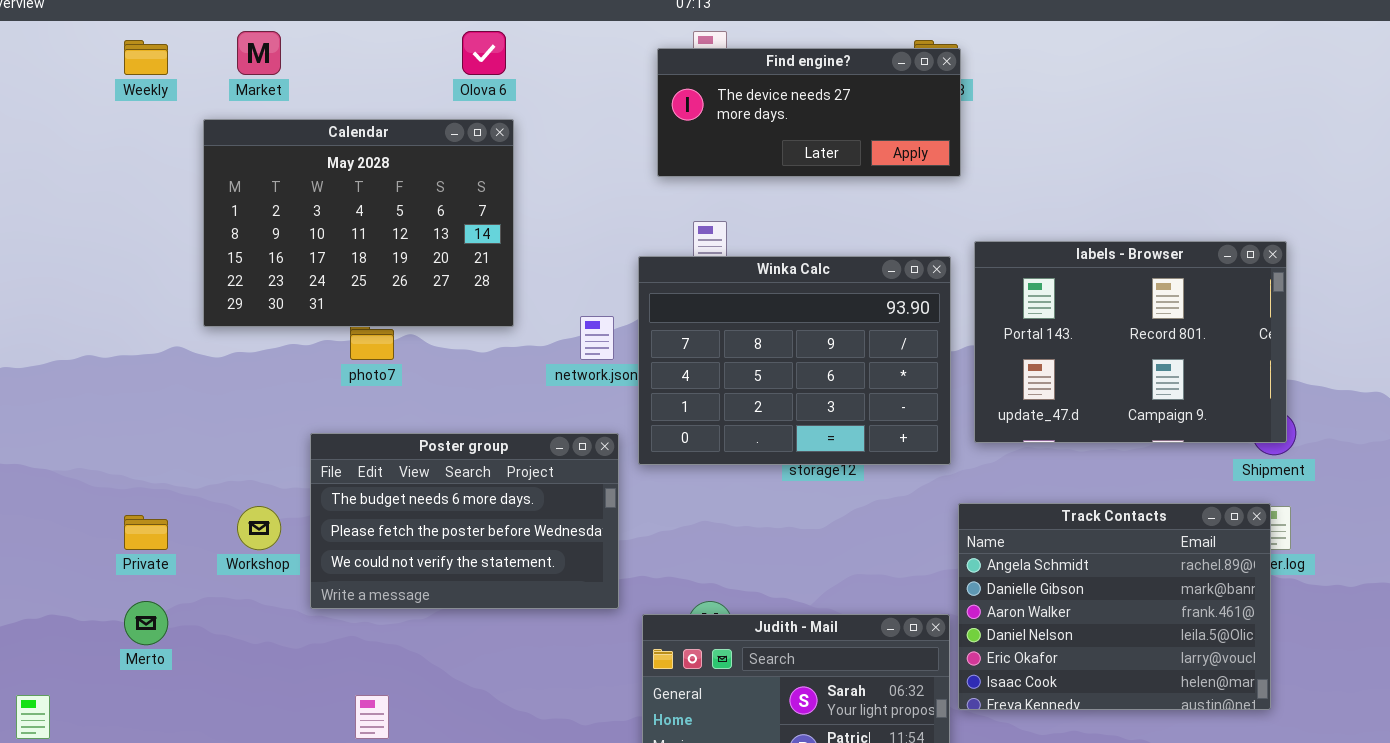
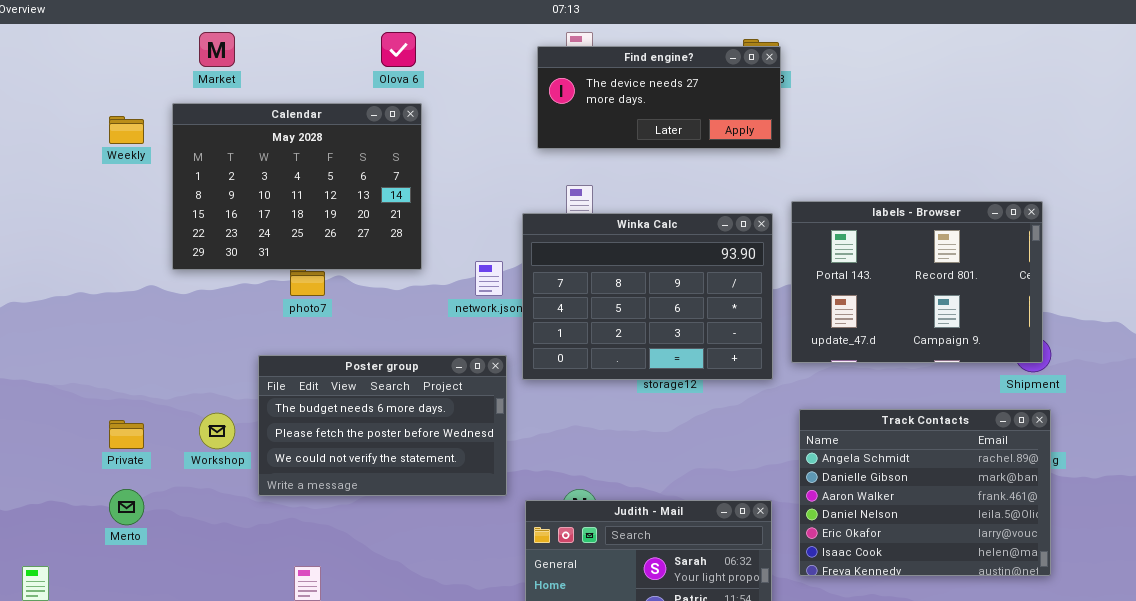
Weekly: [124,40,168,75] -> [109,116,144,144], moved
Track Contacts: [958,503,1271,710] -> [799,409,1051,576], moved

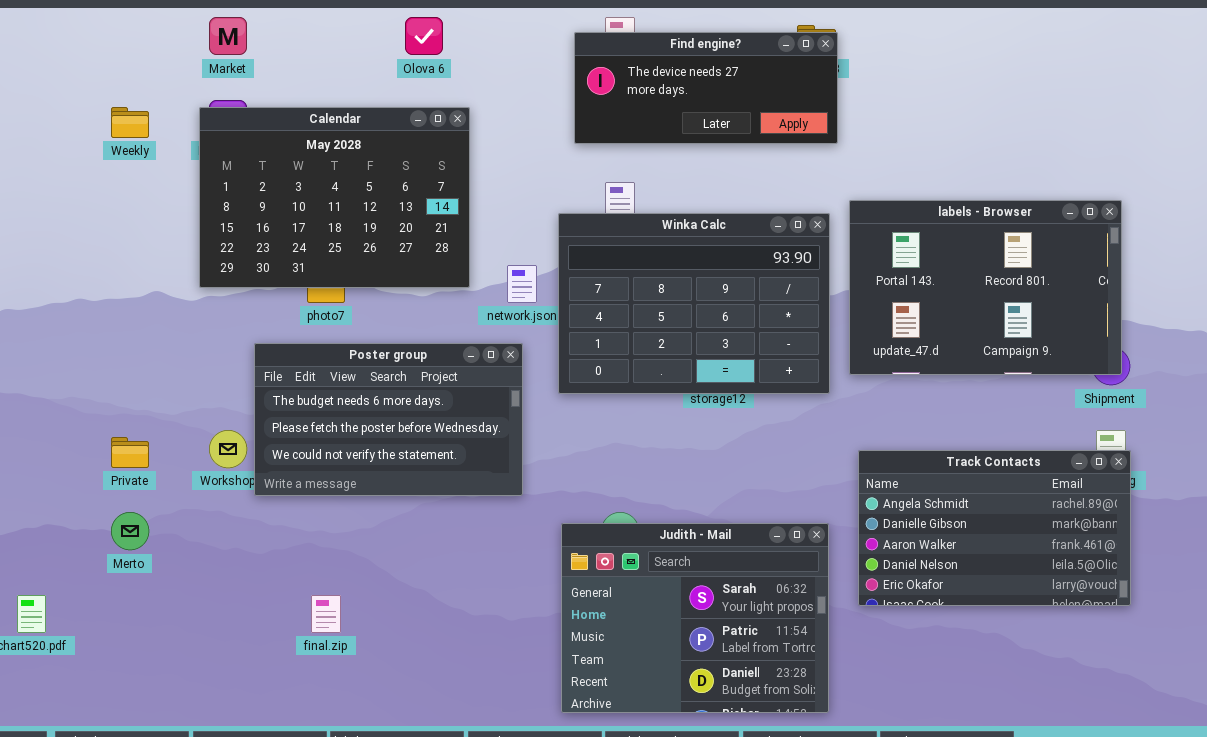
Calendar: [172,103,422,270] -> [199,107,470,288], moved
Poster group: [258,355,507,496] -> [254,343,523,496], moved
Track Contacts: [799,409,1051,576] -> [858,450,1131,606], resized

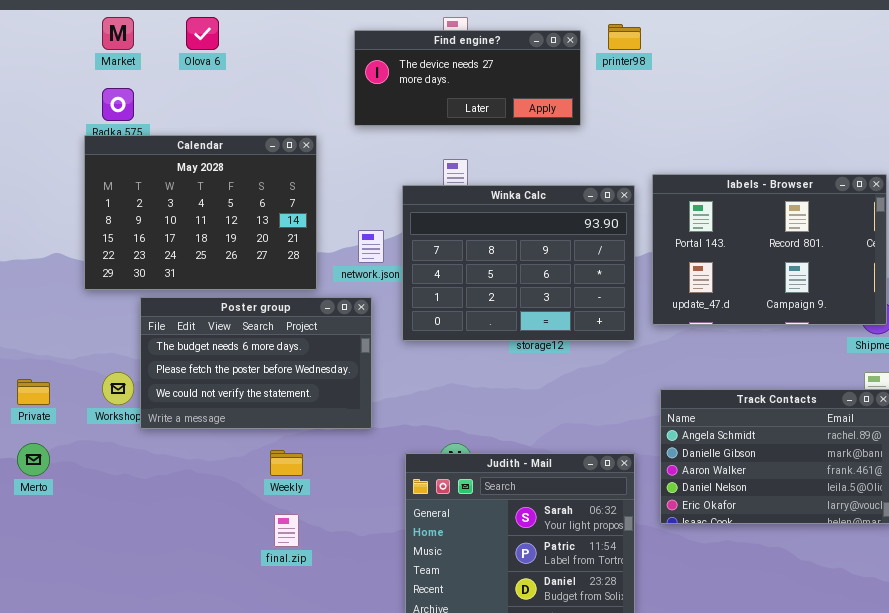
Olova 6: [405,17,443,55] -> [186,17,219,50], moved
Find engine?: [574,32,838,144] -> [354,30,581,126], moved
Weekly: [111,107,149,138] -> [270,450,303,476], moved
Calendar: [199,107,470,288] -> [84,135,317,290], moved
final.zip: [311,595,341,633] -> [274,514,299,547], moved

